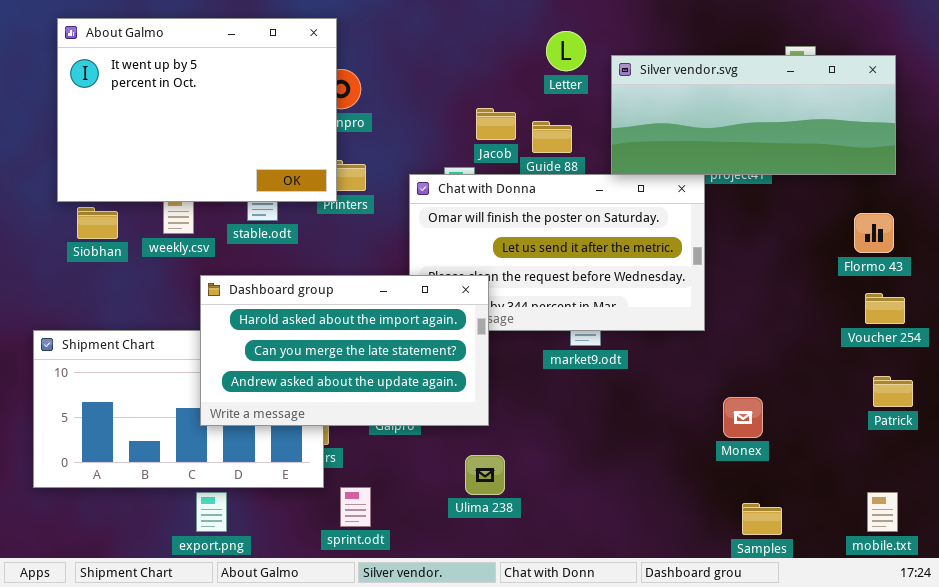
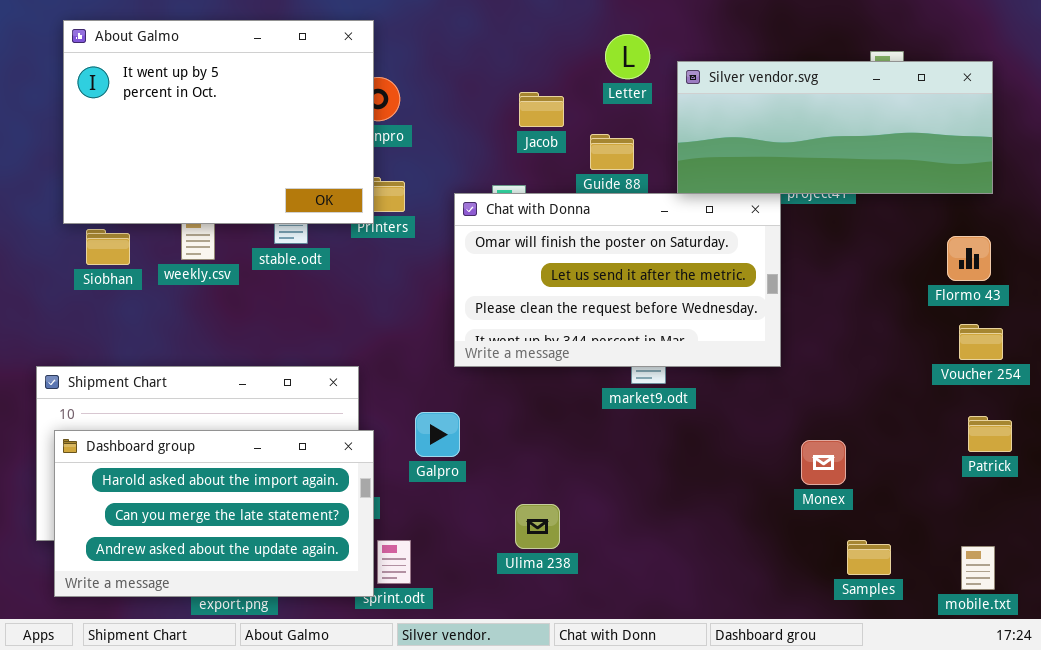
Jacob: [476,108,516,140] -> [519,92,564,127], moved
Dashboard group: [200,275,489,426] -> [54,430,374,597], moved
Samples: [742,503,782,535] -> [847,540,891,575], moved

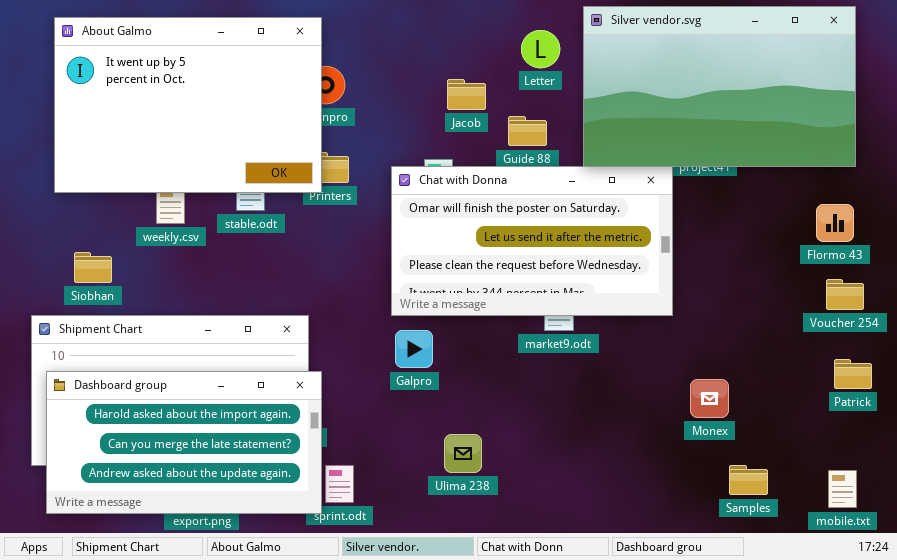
Silver vendor.svg: [677,61,993,194] -> [583,6,856,167], resized
Siobhan: [86,229,130,265] -> [74,252,112,283], moved
Galpro: [415,412,460,457] -> [395,330,433,368], moved

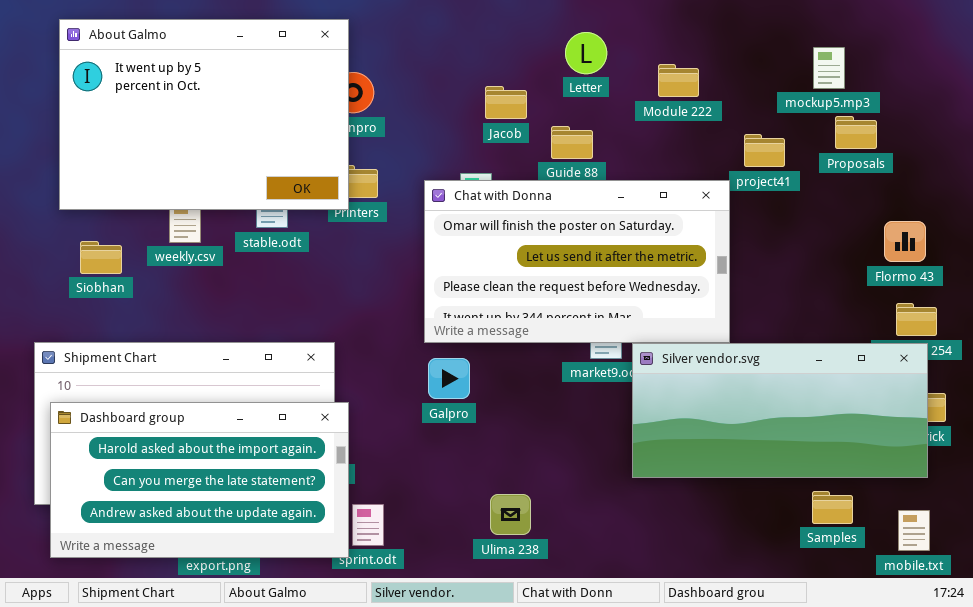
Silver vendor.svg: [583,6,856,167] -> [632,343,928,478], moved, resized
Siobhan: [74,252,112,283] -> [80,241,122,274], moved
Ulima 238: [444,434,482,473] -> [490,494,531,535], moved
Samples: [729,465,768,495] -> [812,491,853,524], moved

